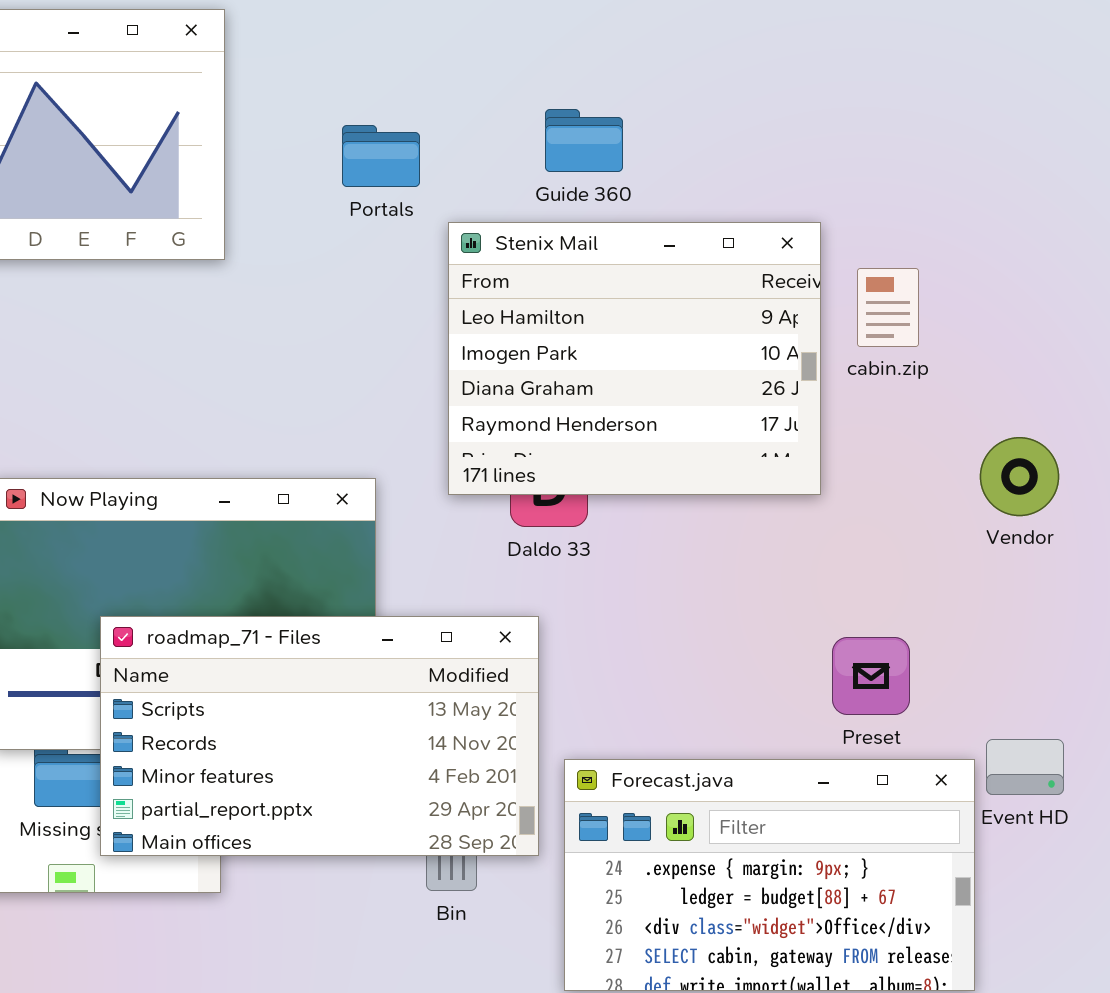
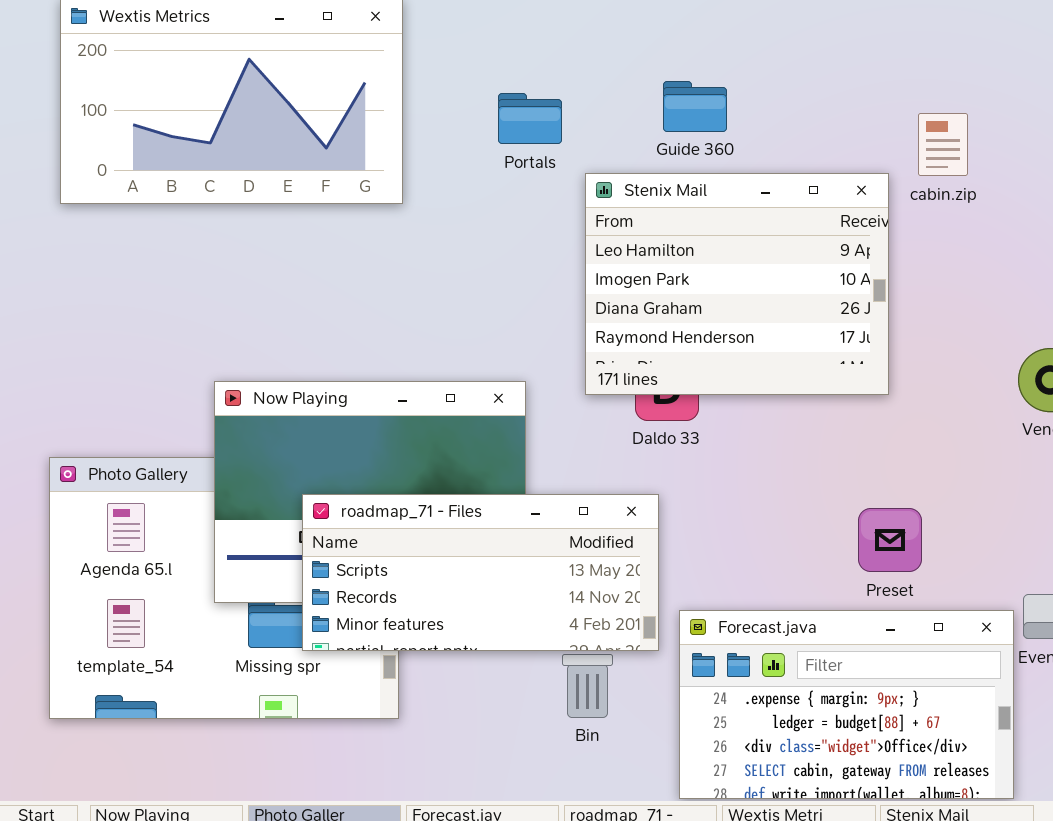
cabin.zip: [857,268,919,347] -> [918,113,968,176], moved
roadmap_71 - Files: [100,616,539,856] -> [302,494,659,651], resized
Preset: [832,637,910,715] -> [858,508,922,572], moved

